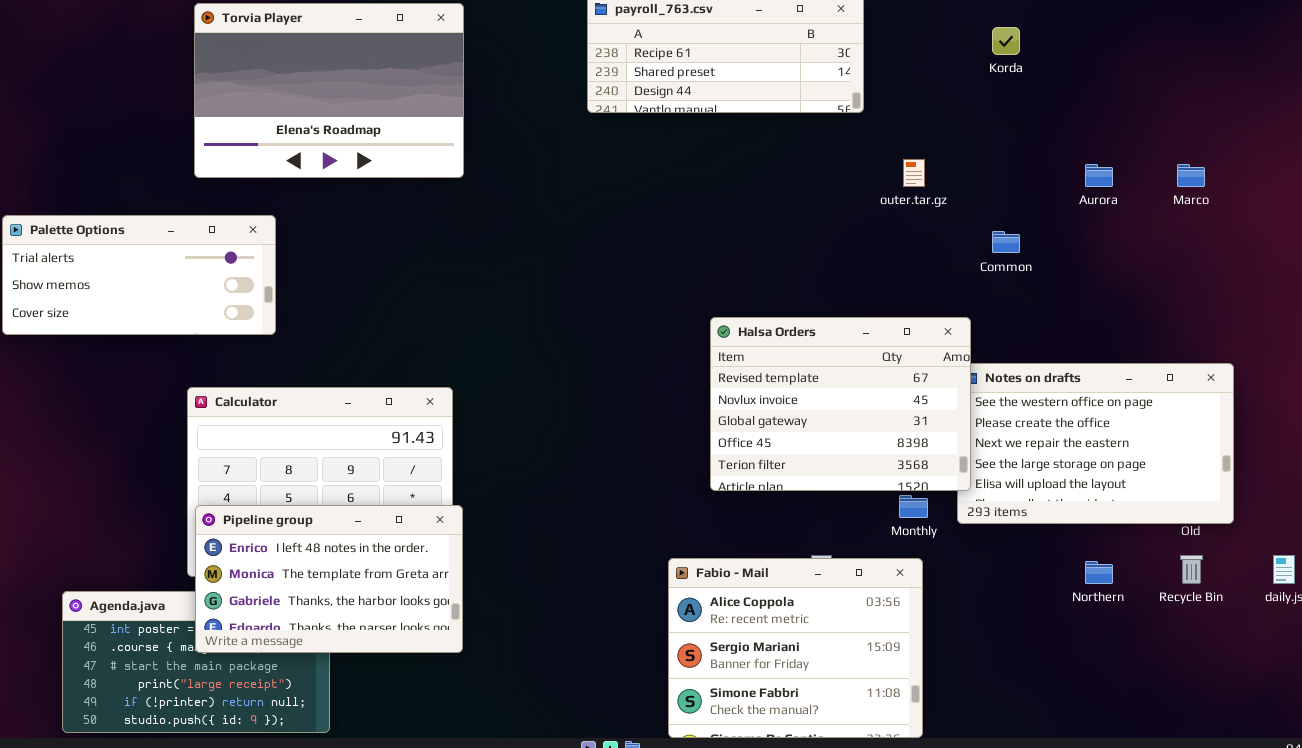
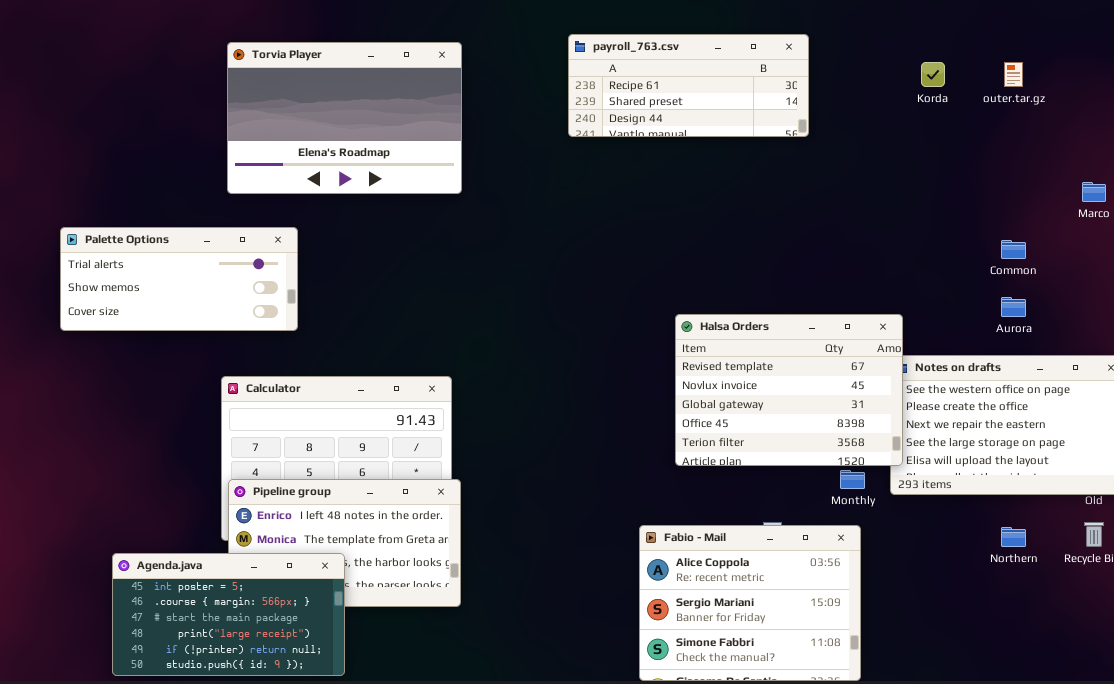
outer.tar.gz: [903,159,925,187] -> [1004,62,1023,87], moved
Aurora: [1085,164,1113,187] -> [1001,297,1026,317], moved
Common: [992,231,1020,253] -> [1001,240,1026,259], moved
Agenda.java: [62,591,330,733] -> [112,553,345,676], raised

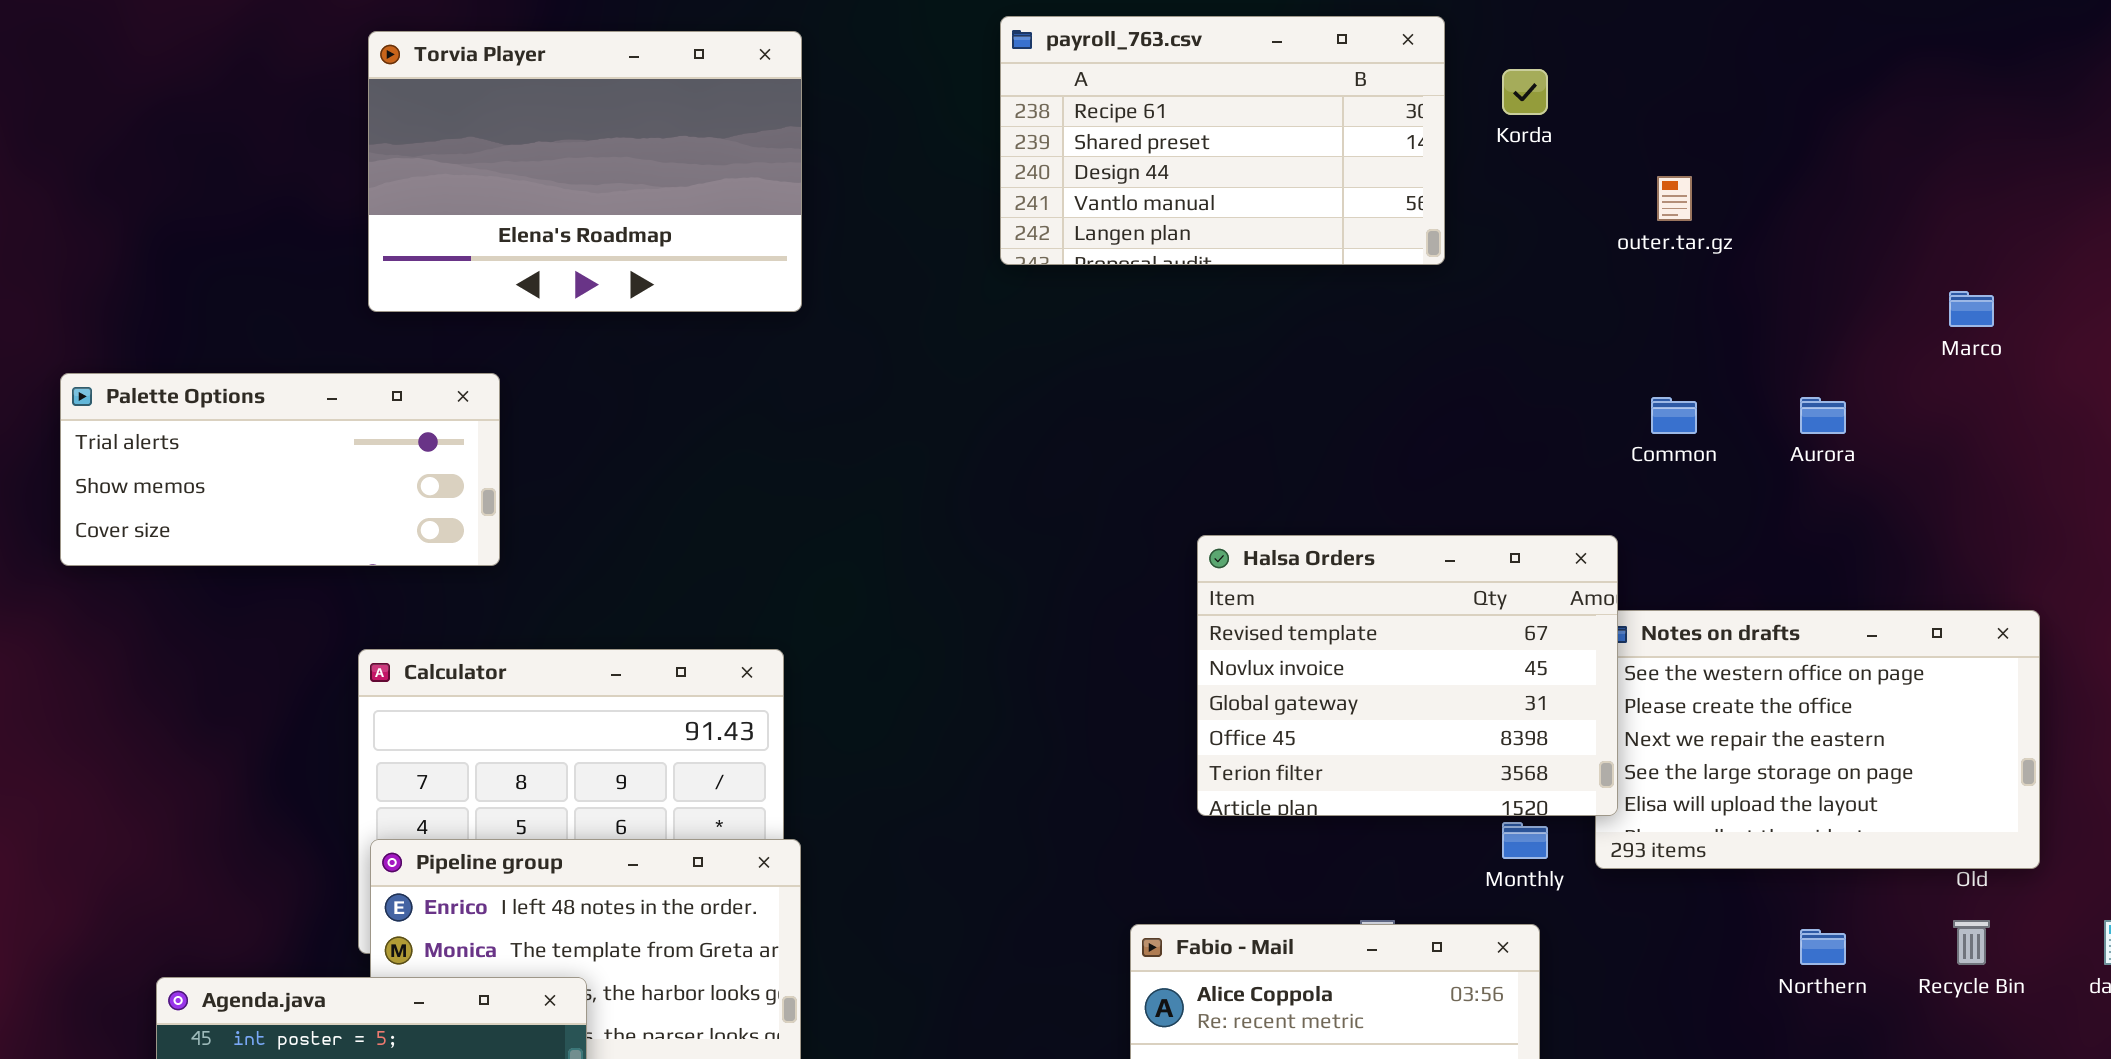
payroll_763.csv: [568,34,809,137] -> [1000,16,1445,265], resized
Korda: [921,62,945,87] -> [1502,69,1548,115], moved
outer.tar.gz: [1004,62,1023,87] -> [1657,176,1692,221], moved
Common: [1001,240,1026,259] -> [1651,397,1697,434], moved
Aurora: [1001,297,1026,317] -> [1800,397,1846,434], moved

